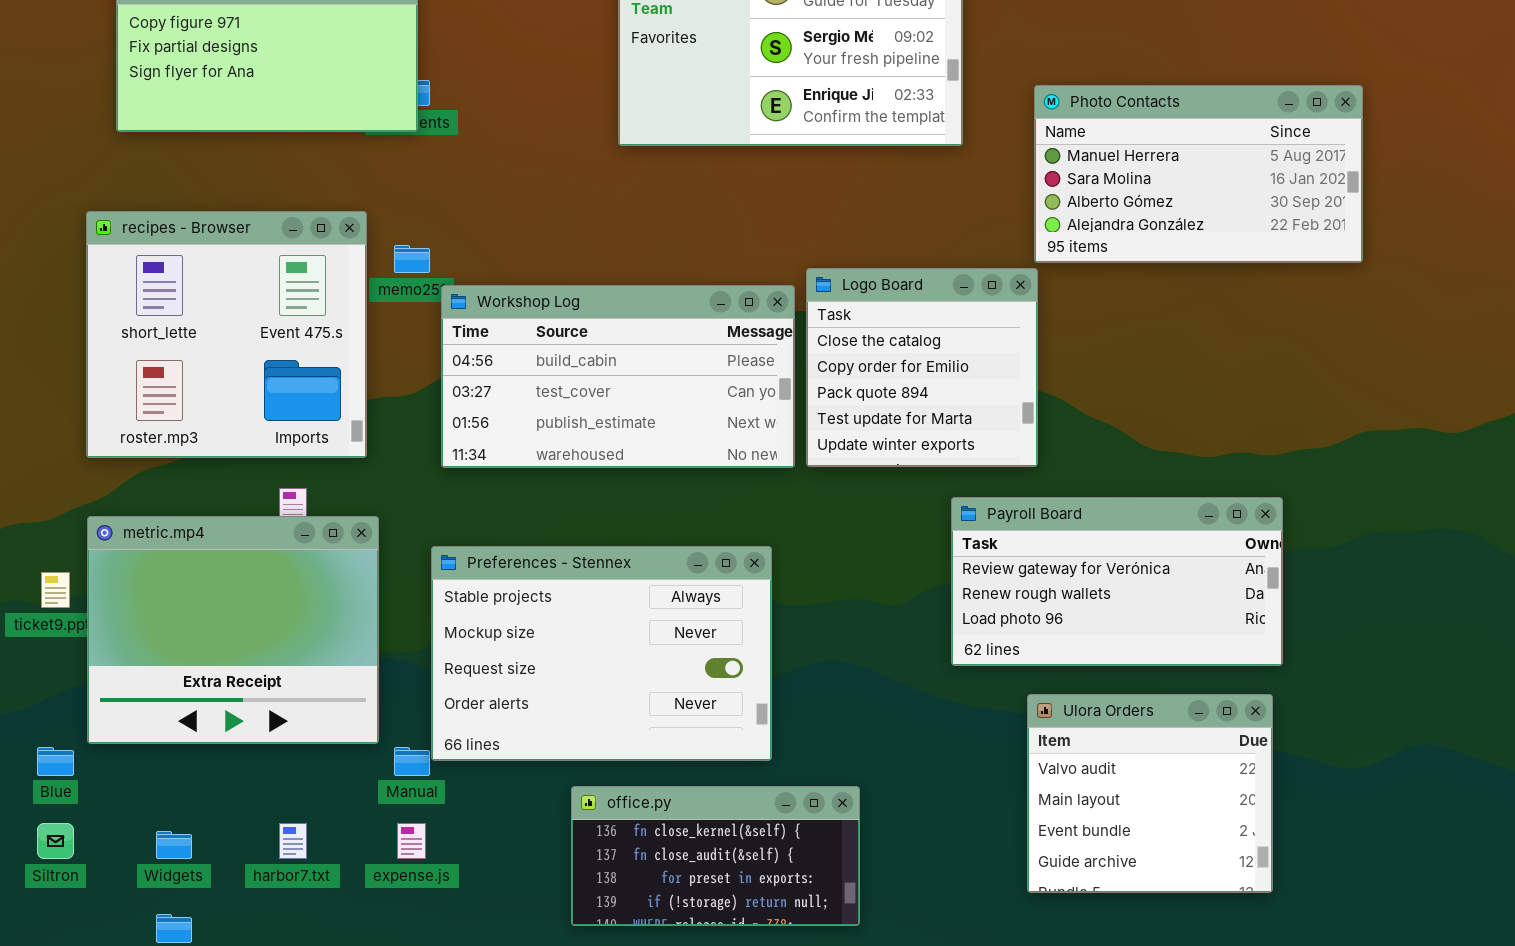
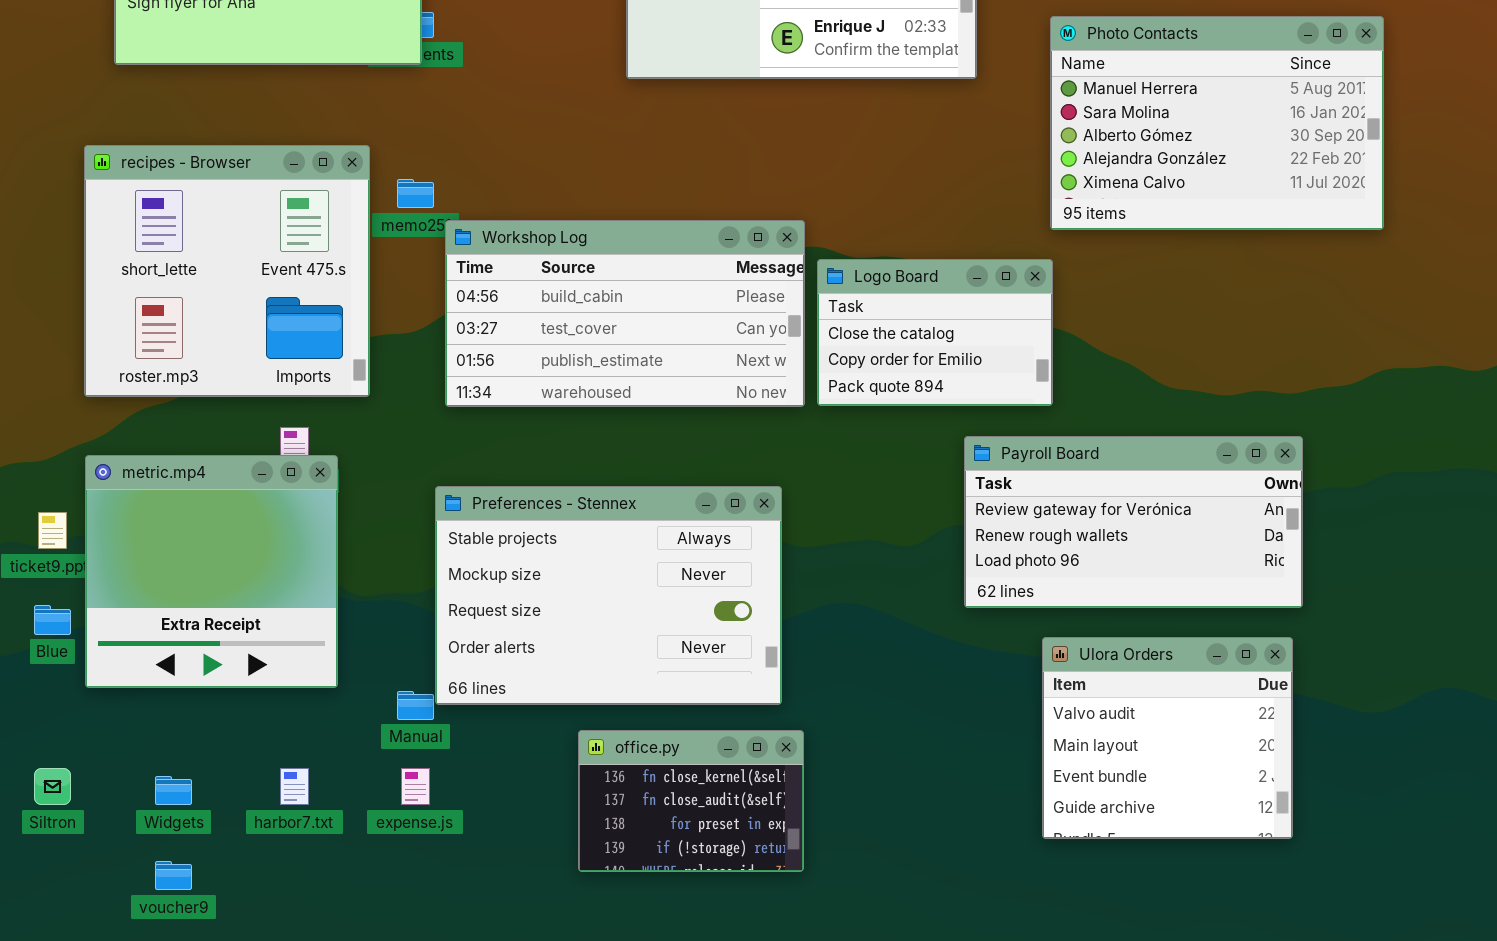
Photo Contacts: [1034,85,1363,263] -> [1050,16,1384,230], resized
Logo Board: [806,268,1038,467] -> [817,259,1053,406], resized
metric.mp4: [87,516,379,744] -> [85,455,338,688], resized
Blue: [37,747,74,776] -> [34,605,71,635], moved
office.py: [571,786,860,926] -> [578,730,804,872], resized

